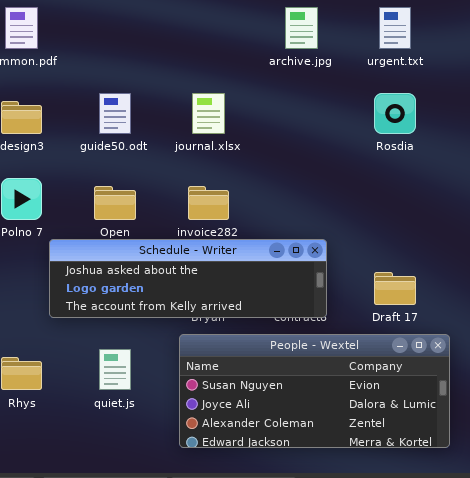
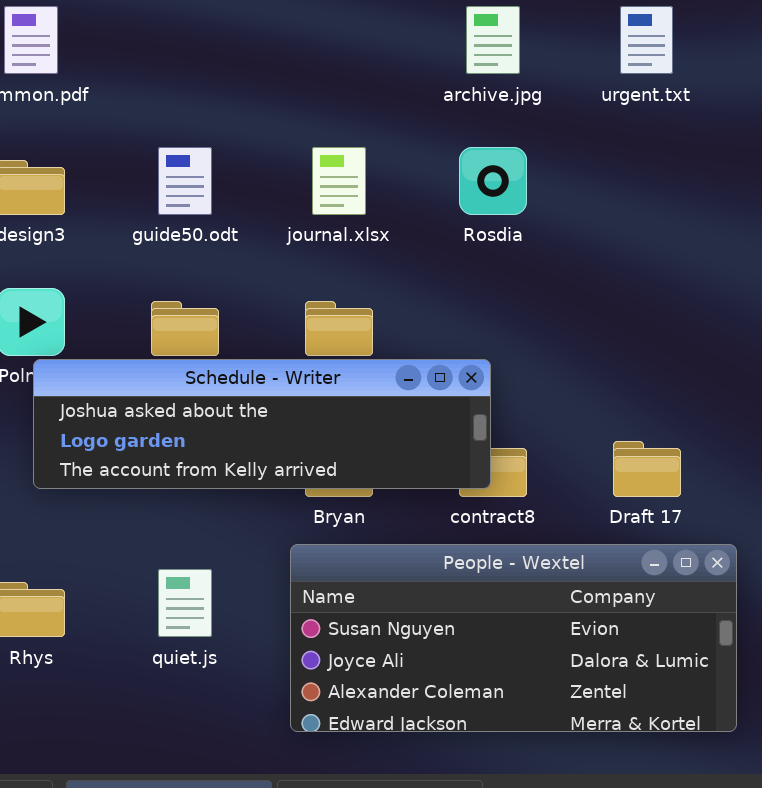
Rosdia: [374,93,416,134] -> [459,147,527,215], moved
Schedule - Writer: [49,239,327,318] -> [33,359,491,489], moved

